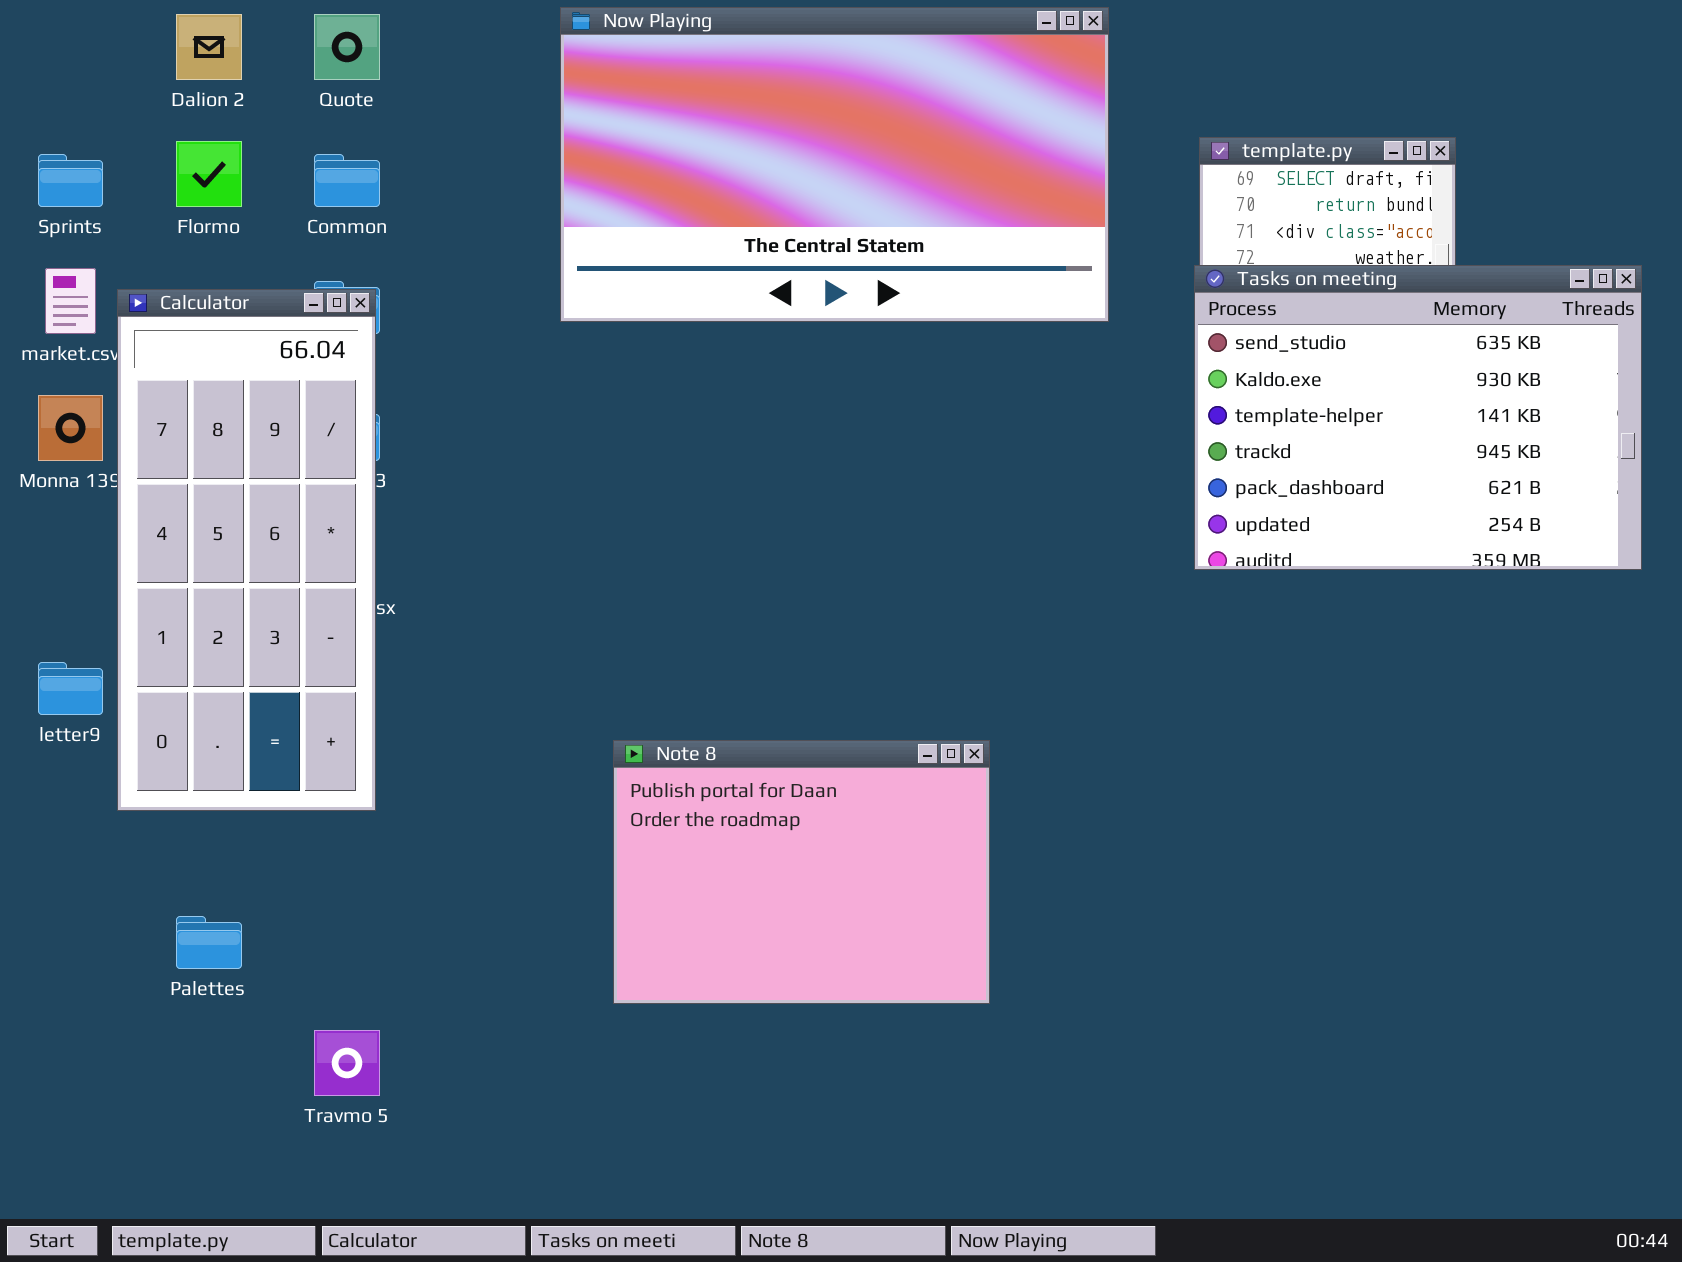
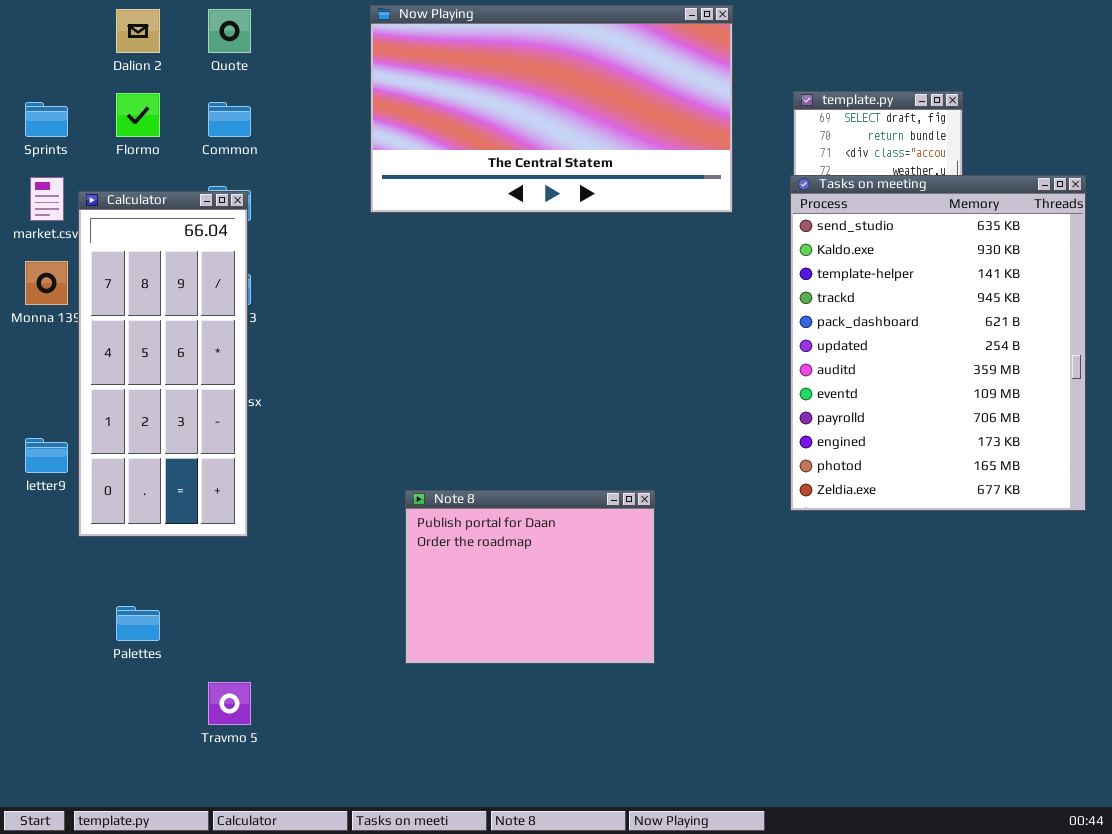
Tasks on meeting: [1194,265,1642,570] -> [790,175,1086,511], resized

